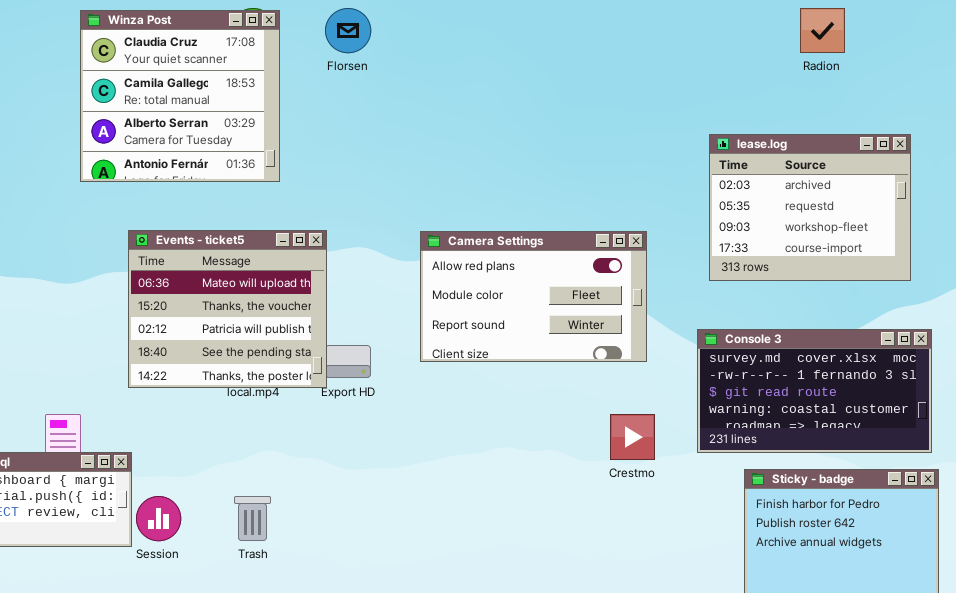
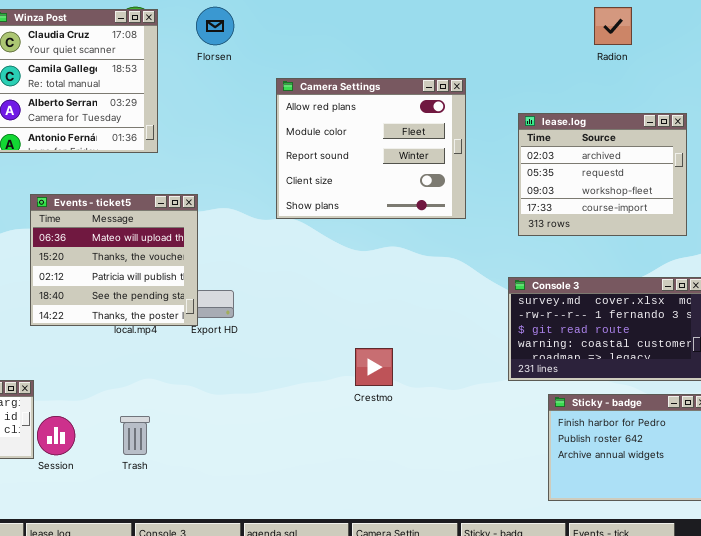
Camera Settings: [420,231,647,362] -> [276,78,466,219], moved, resized
Crestmo: [610,414,655,460] -> [355,348,393,386], moved

